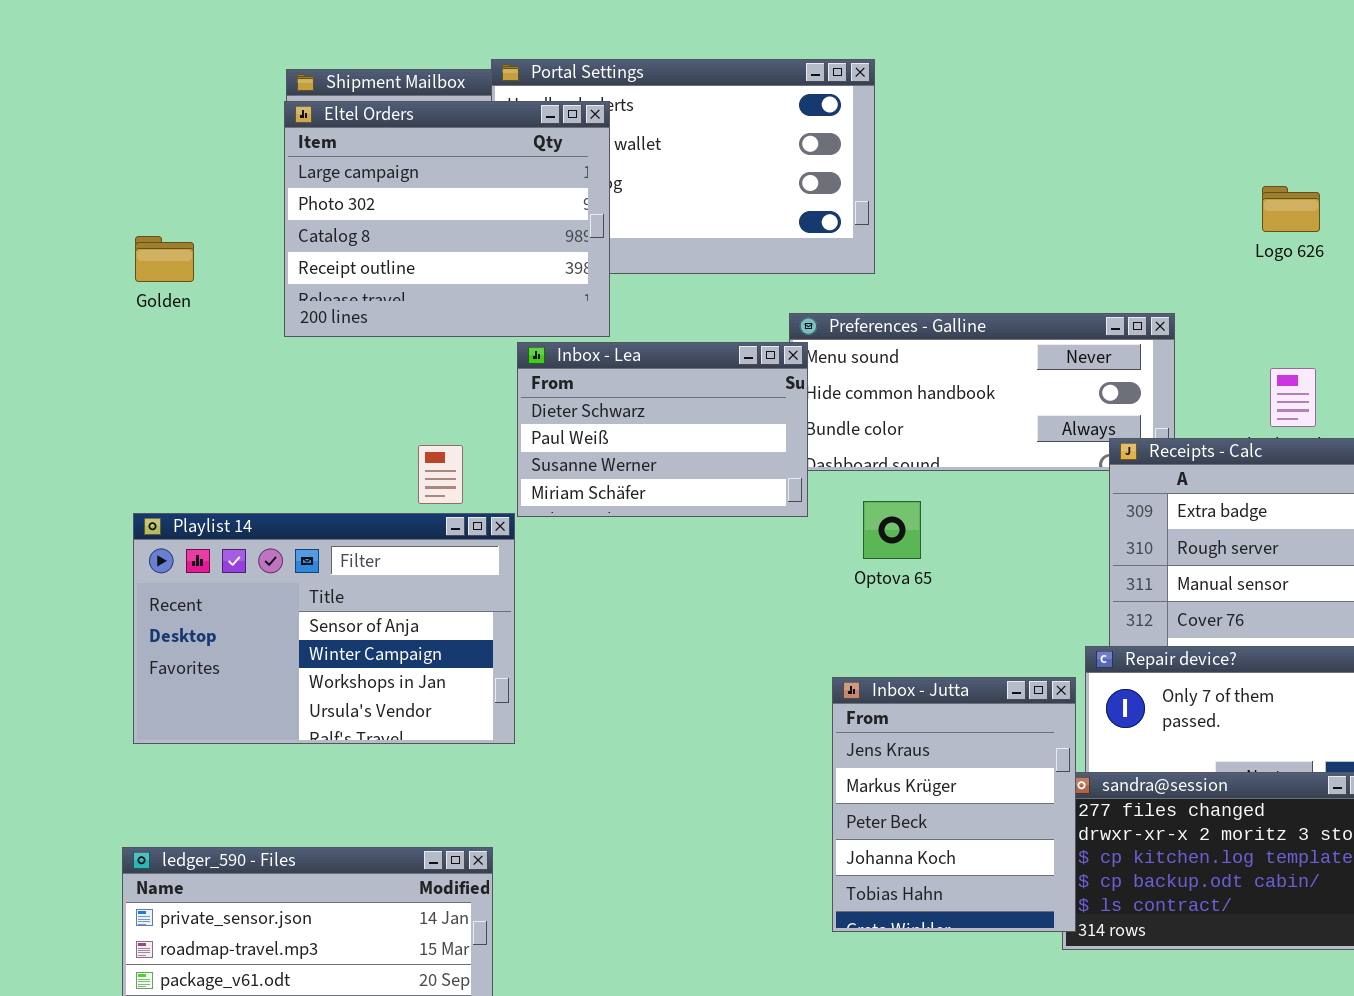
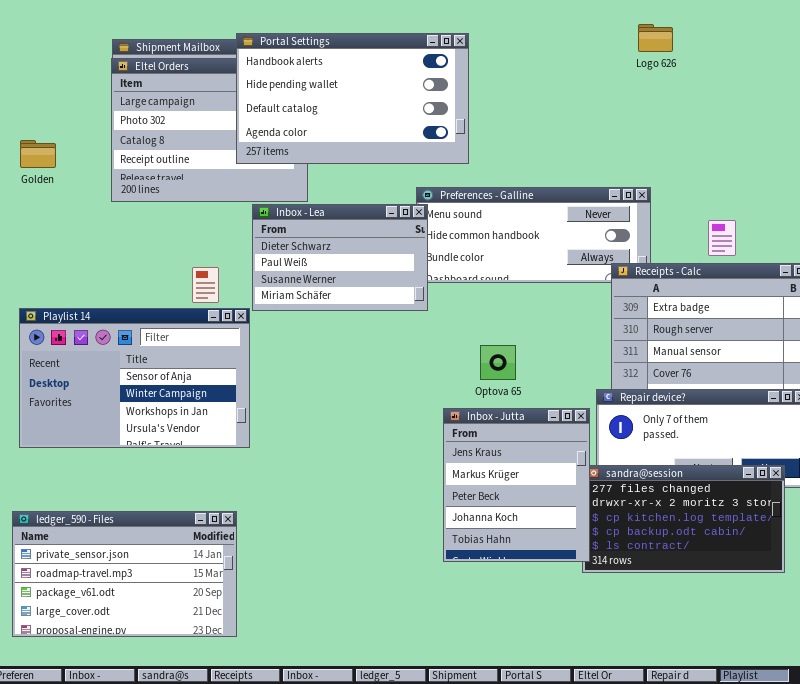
Portal Settings: [491,59,875,274] -> [236,33,469,164], raised
Logo 626: [1262,186,1320,232] -> [638,24,673,52], moved
Optova 65: [863,501,921,559] -> [480,345,516,380], moved

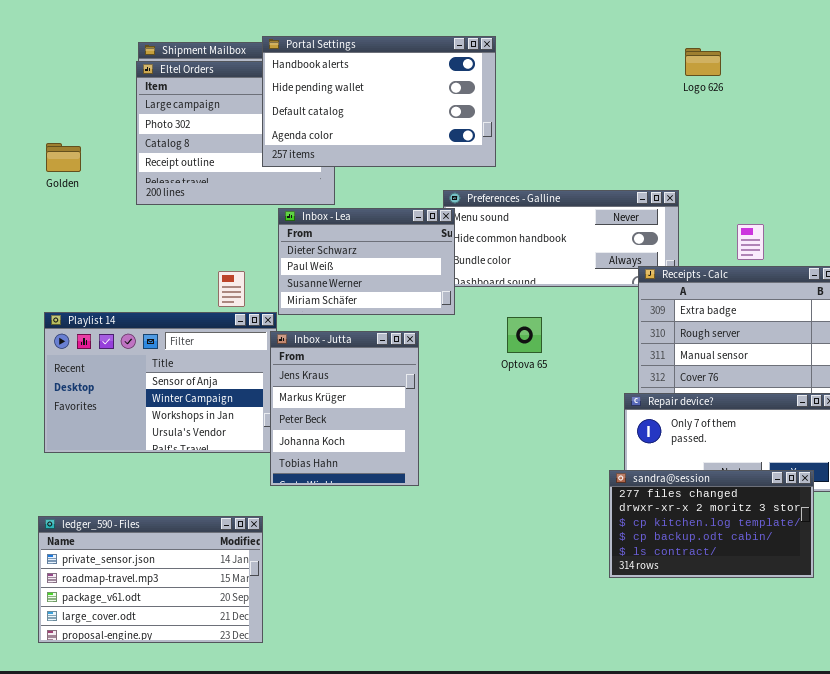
Logo 626: [638,24,673,52] -> [685,48,721,76], moved
Optova 65: [480,345,516,380] -> [507,317,542,353], moved
Inbox - Jutta: [443,408,590,562] -> [270,331,419,486], moved

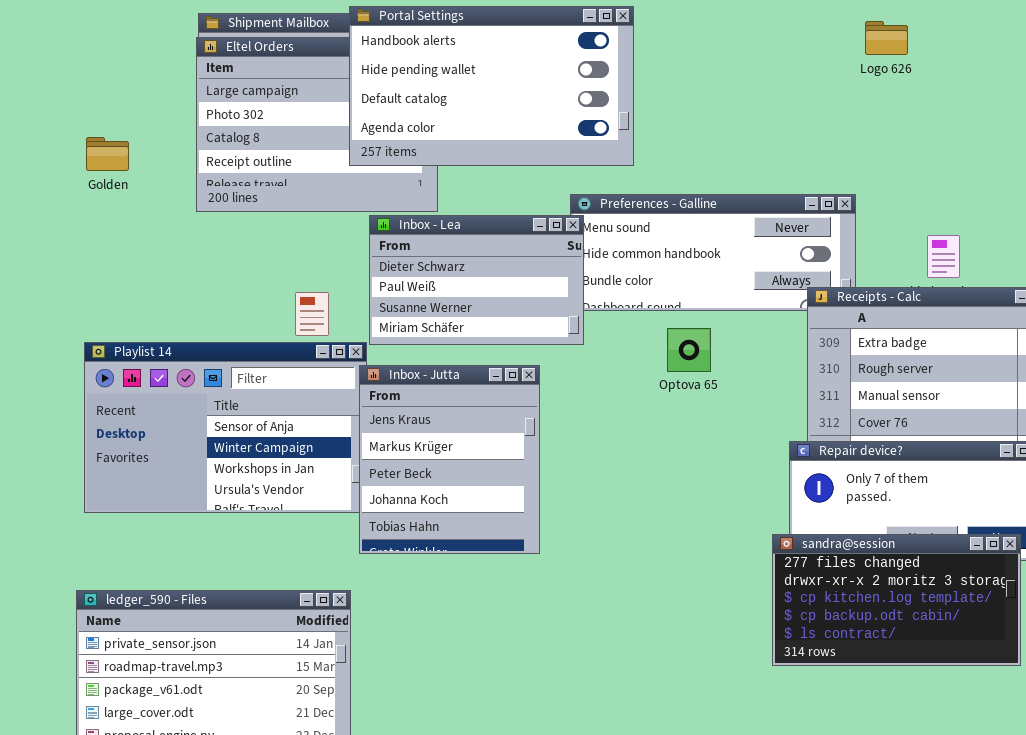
Optova 65: [507,317,542,353] -> [667,328,711,372], moved

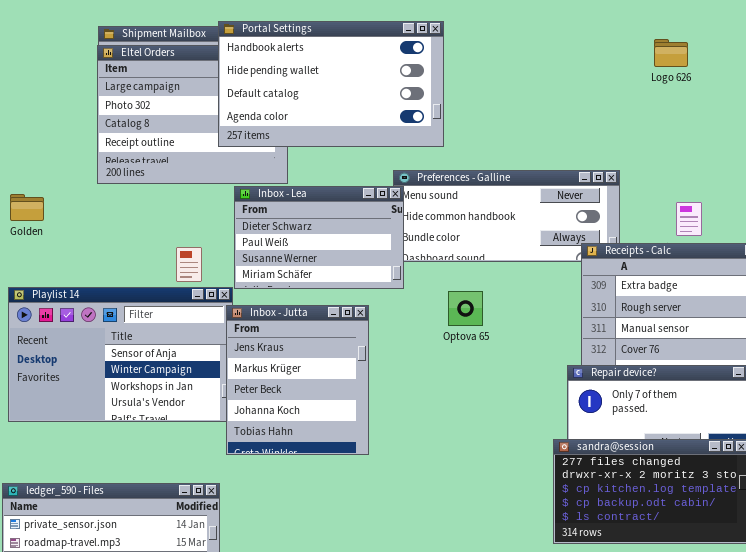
Logo 626: [865,21,908,55] -> [654,39,688,67], moved
Golden: [86,137,129,171] -> [10,194,44,221], moved
Optova 65: [667,328,711,372] -> [448,291,483,326], moved

